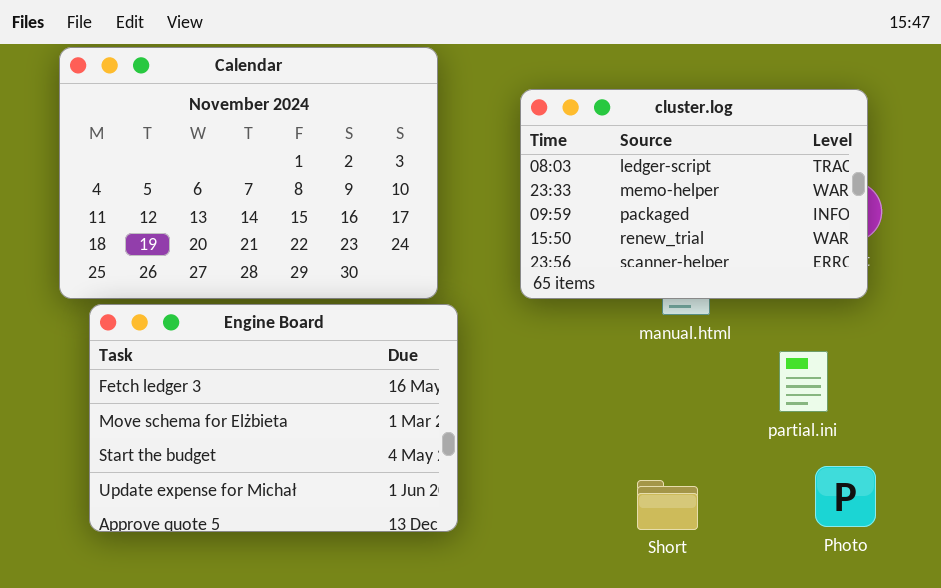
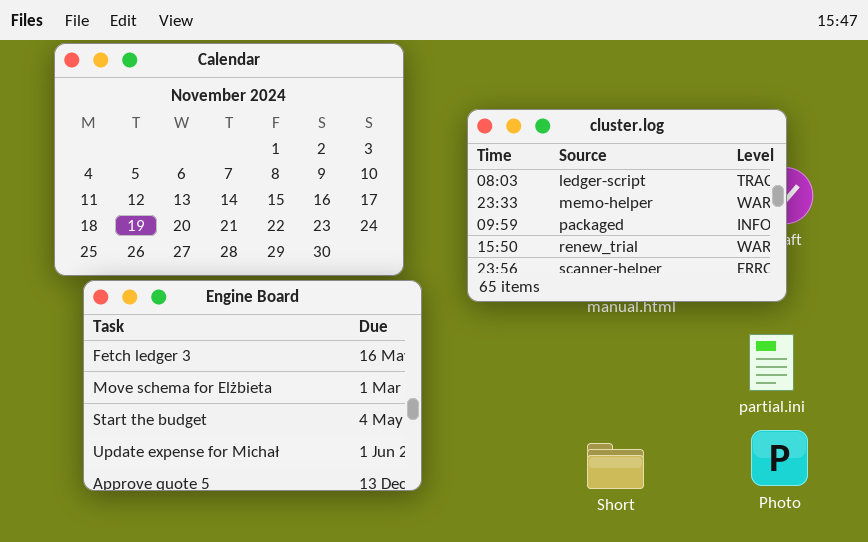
cluster.log: [520,89,868,299] -> [467,109,787,302], moved
partial.ini: [779,351,828,412] -> [749,334,794,391], moved

